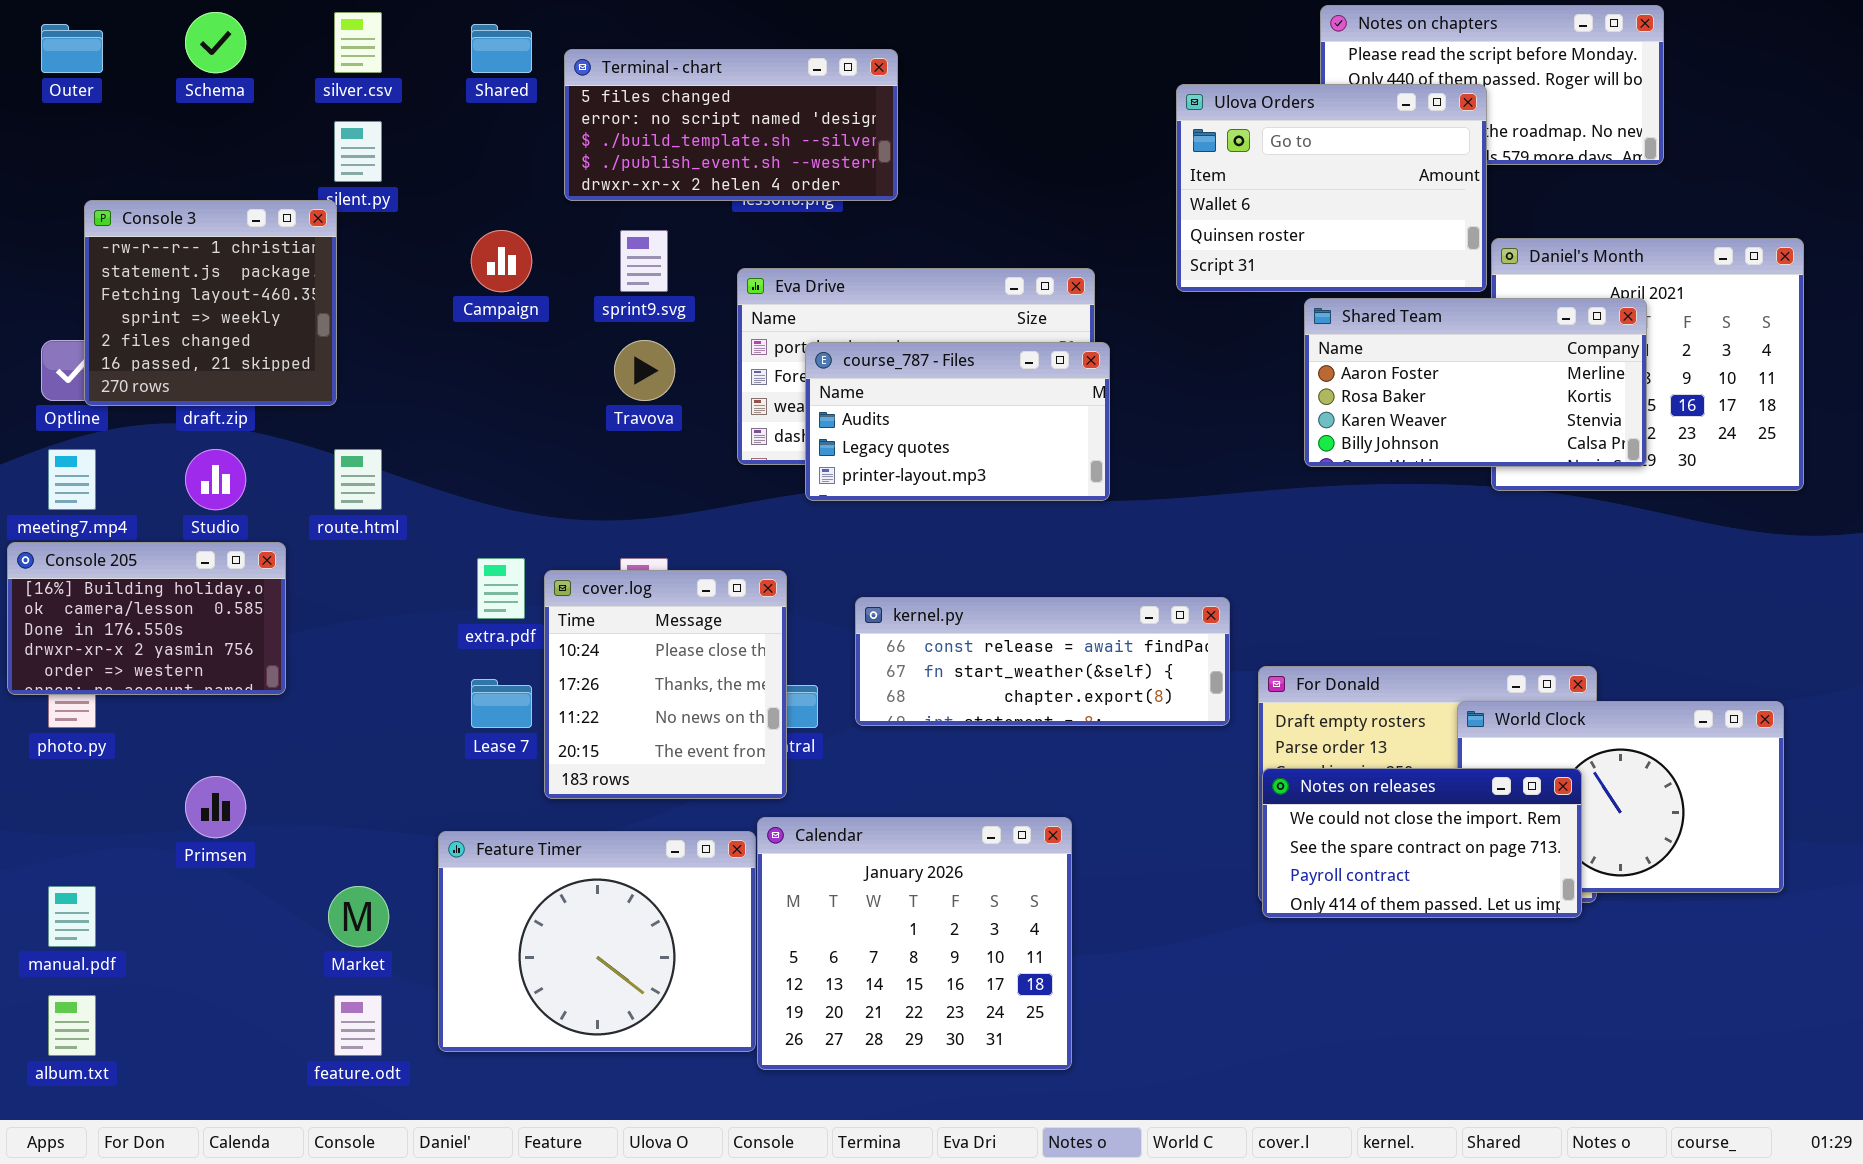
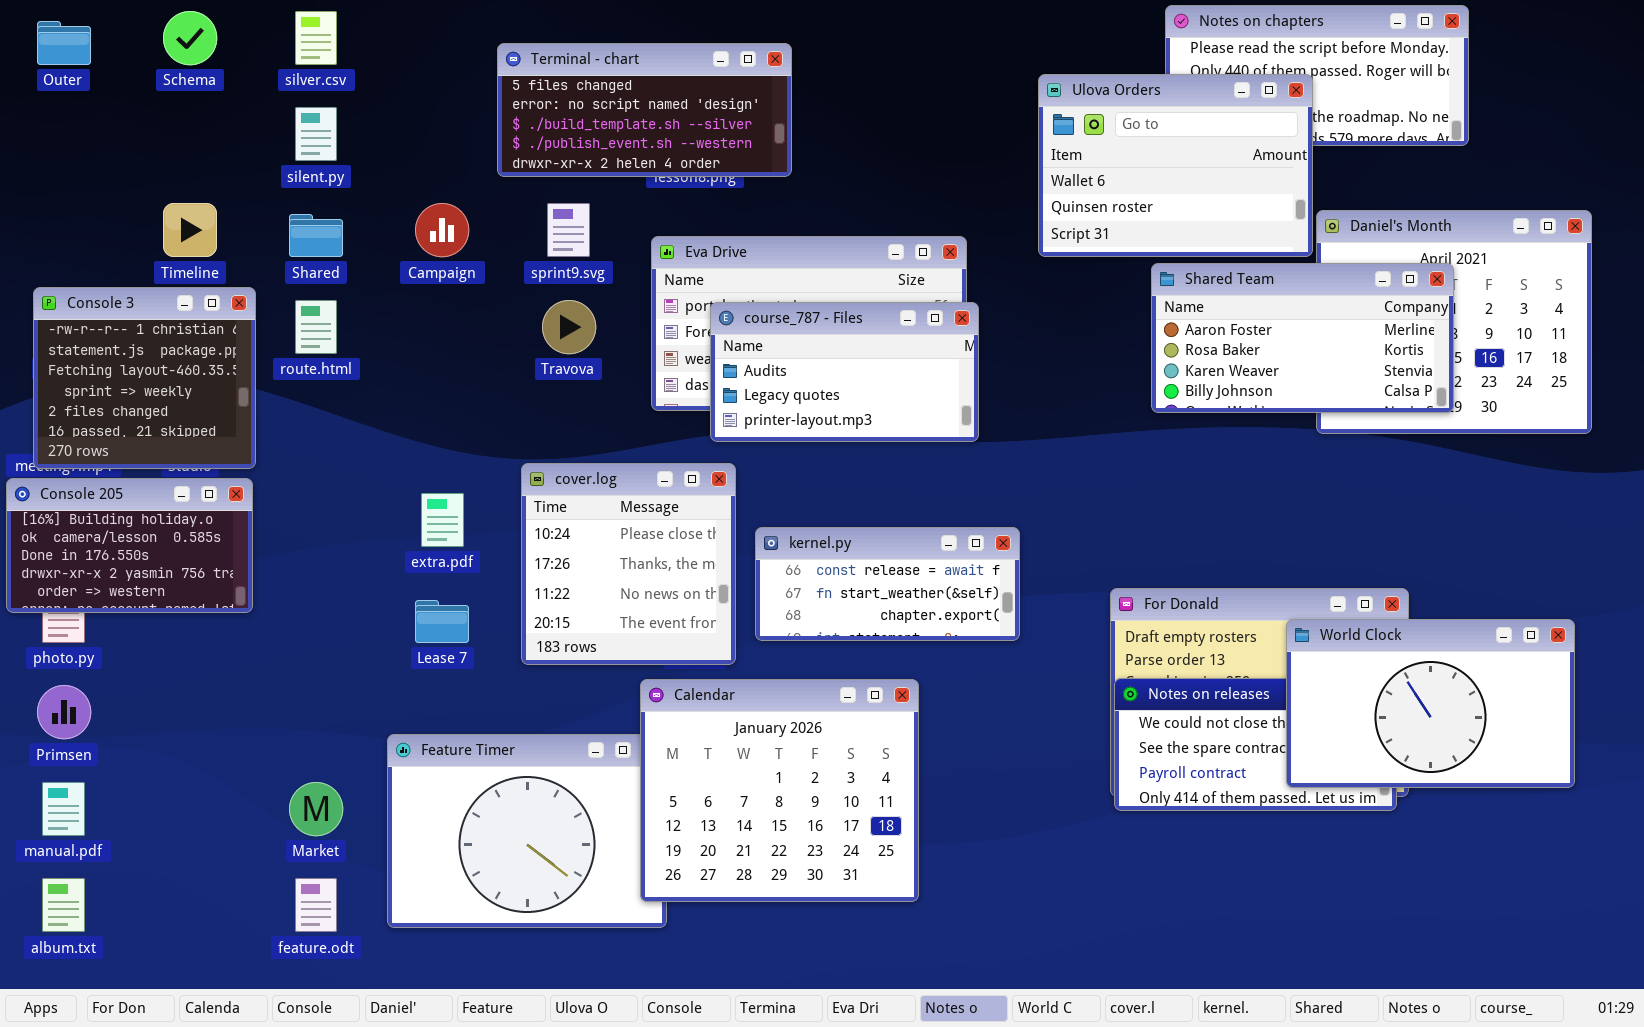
Shared: [471,24,532,73] -> [289,214,343,257], moved
Console 3: [84,200,337,406] -> [33,287,256,469], moved
route.html: [334,449,382,510] -> [295,300,337,354], moved
cover.log: [544,570,787,799] -> [521,463,736,665], moved
kernel.py: [855,597,1230,726] -> [755,527,1020,641], resized
World Clock: [1457,701,1784,893] -> [1286,619,1575,788], raised
Primsen: [185,776,246,838] -> [37,685,91,739], moved
Calendar: [757,817,1072,1070] -> [640,679,919,902], moved

